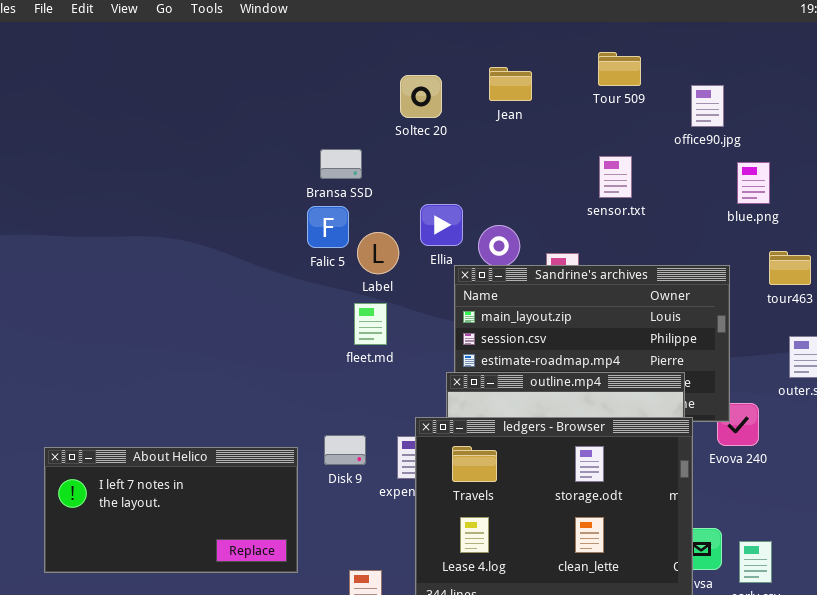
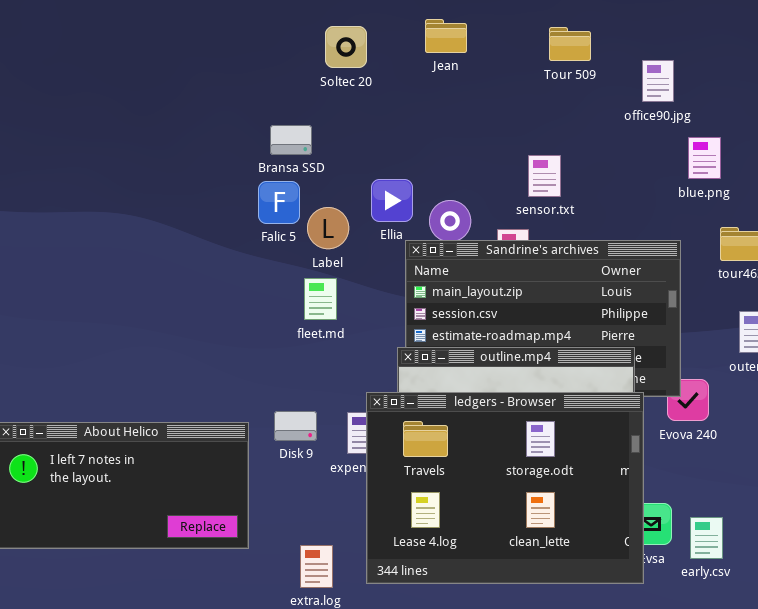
Jean: [489,67,532,101] -> [425,19,467,53], moved
Soltec 20: [400,75,442,118] -> [325,26,367,68], moved
sensor.txt: [599,156,632,198] -> [528,155,561,197], moved

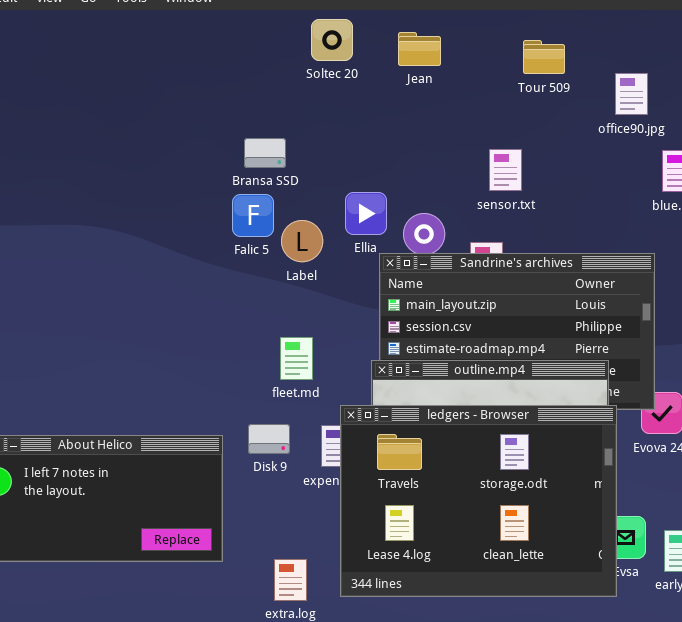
Soltec 20: [325,26,367,68] -> [311,19,353,61], moved
sensor.txt: [528,155,561,197] -> [489,149,522,191], moved
fleet.md: [304,278,337,320] -> [280,337,313,380], moved

